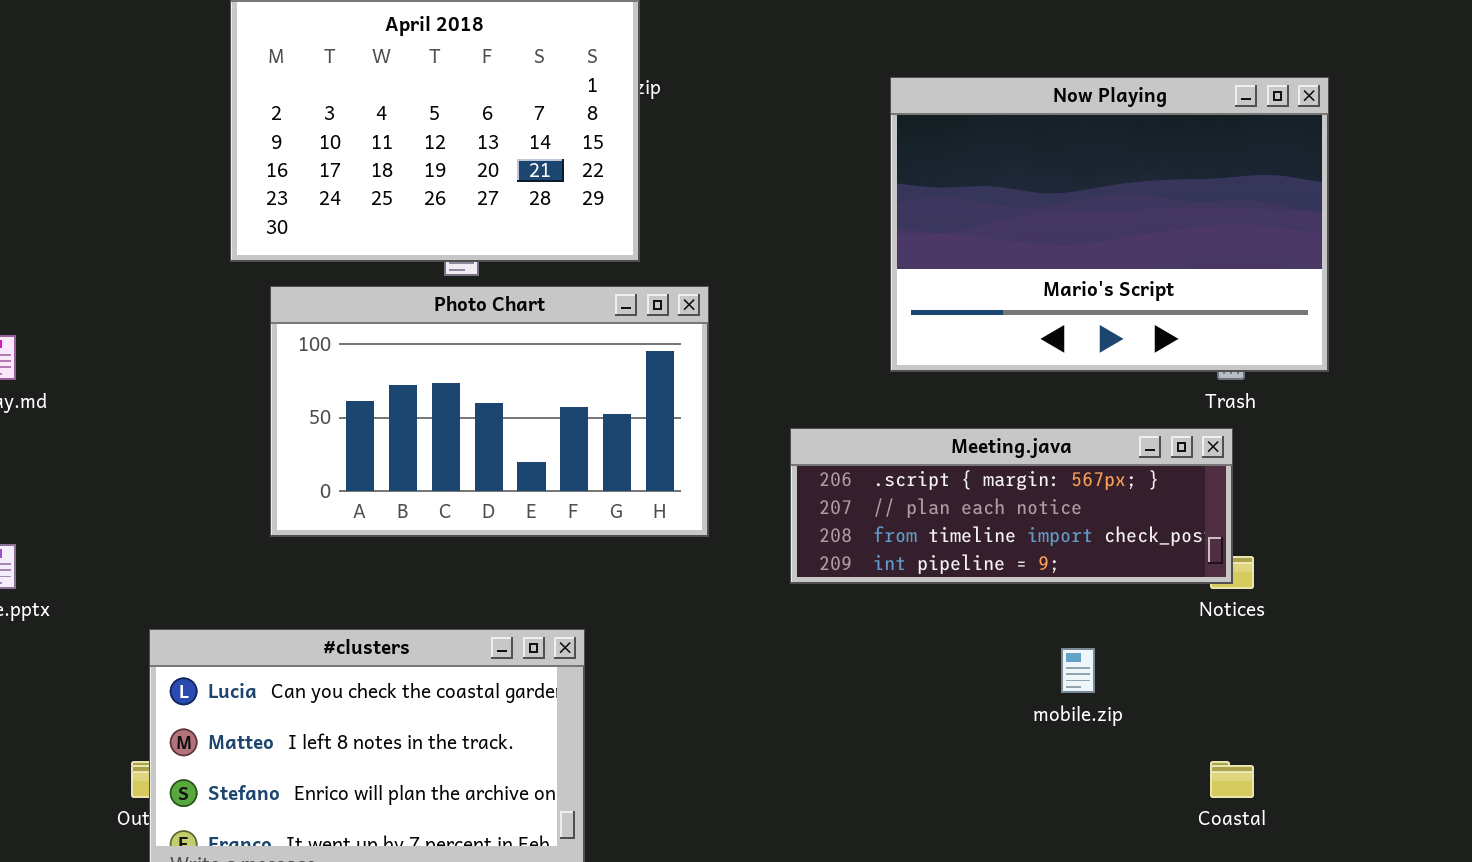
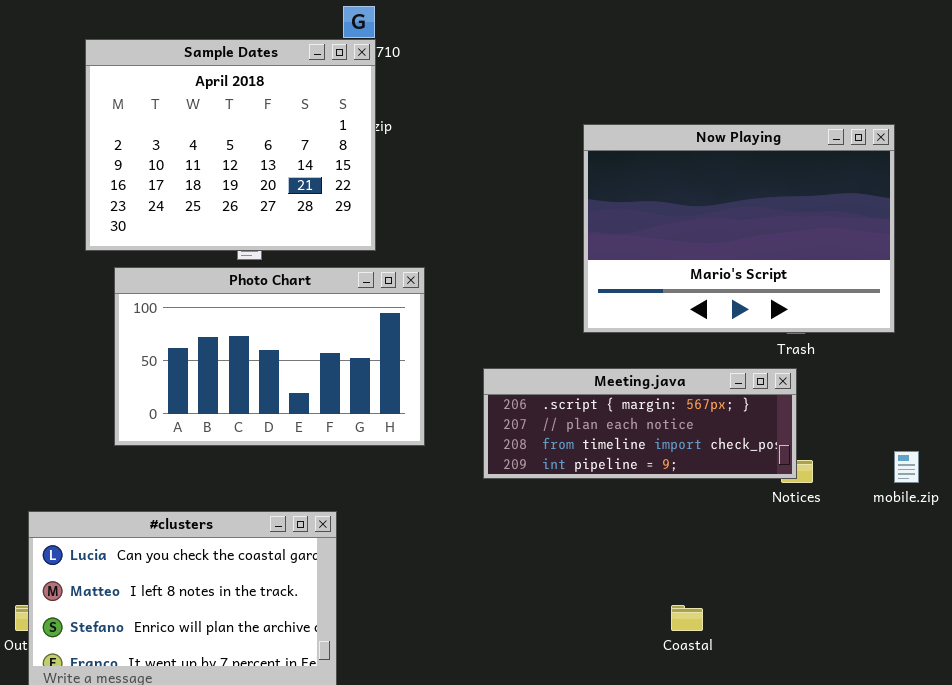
Now Playing: [890,77,1329,372] -> [583,124,895,333], moved
mobile.zip: [1061,648,1095,693] -> [894,451,919,483], moved
Coastal: [1210,761,1254,798] -> [671,605,703,631], moved

